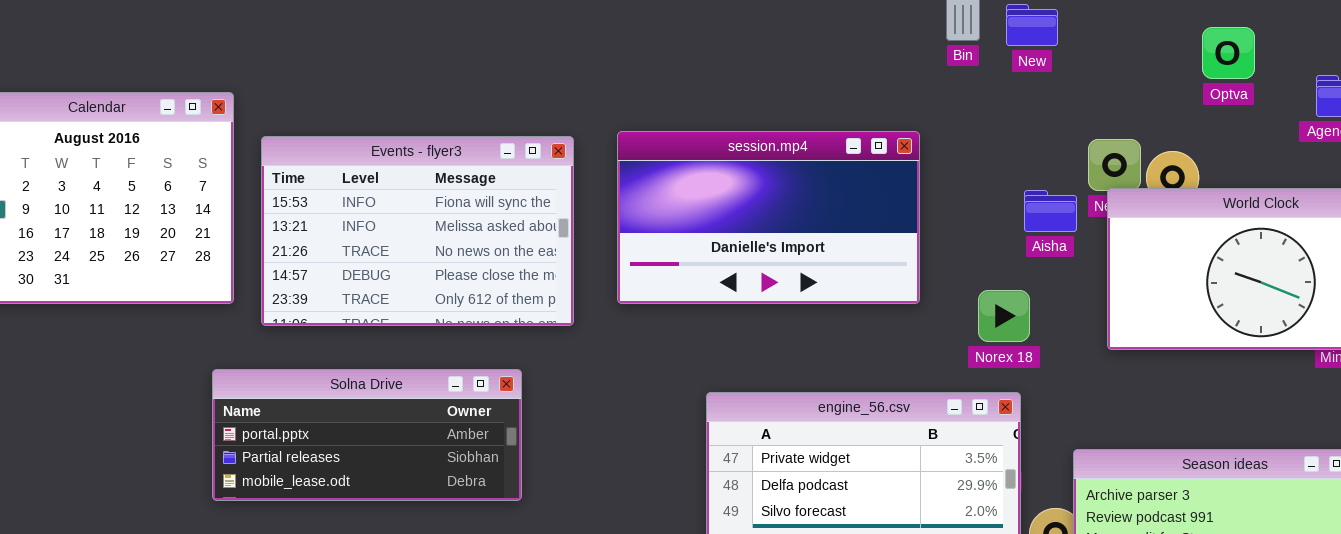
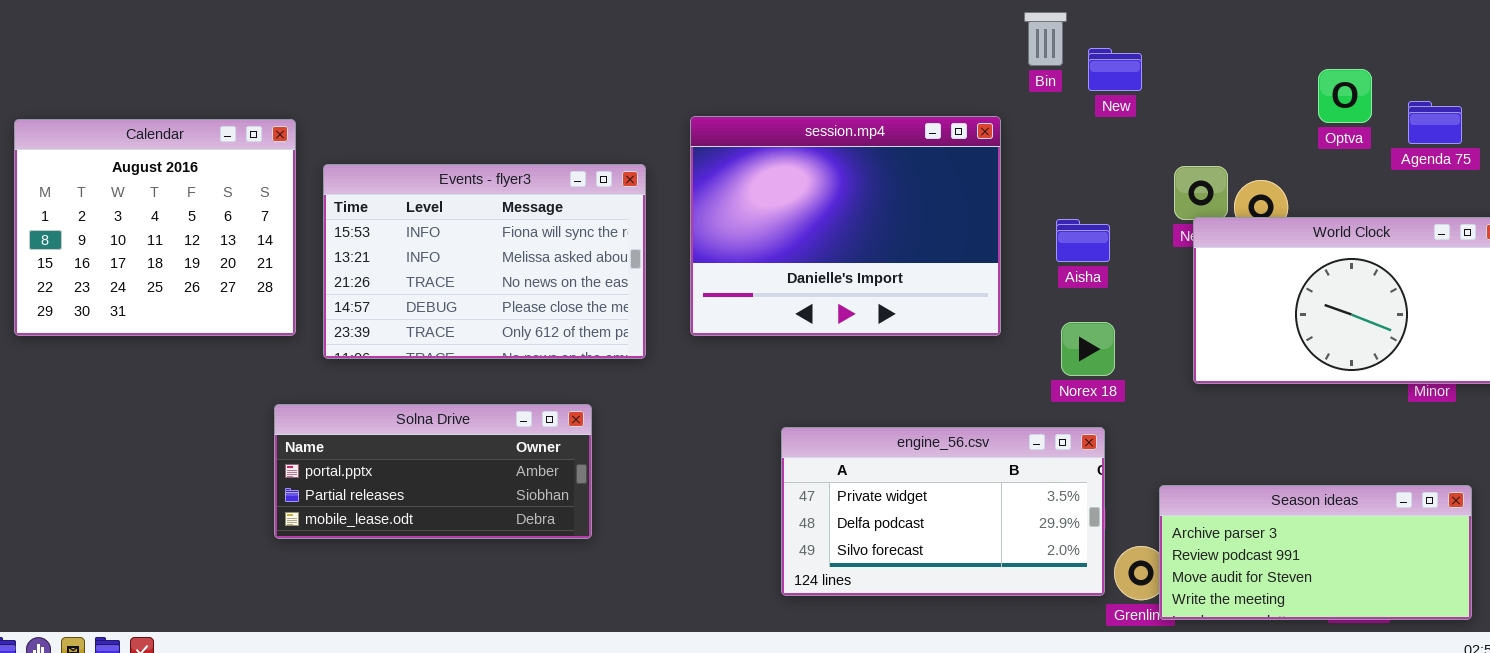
New: [1006,4,1058,46] -> [1088,48,1142,91], moved
Optva: [1202,27,1255,79] -> [1318,69,1372,123], moved
session.mp4: [617,131,920,304] -> [690,116,1001,336], resized
Aisha: [1024,190,1077,232] -> [1056,219,1110,262], moved

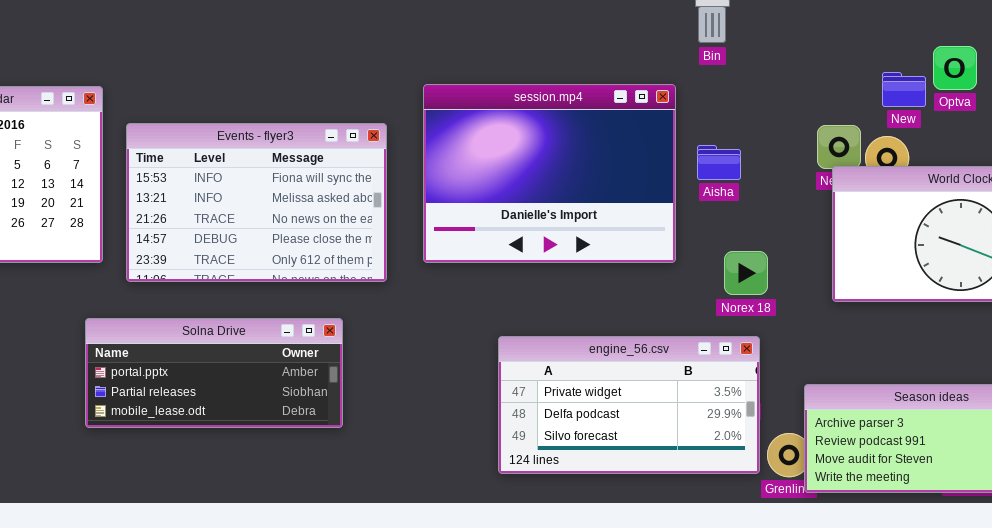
New: [1088,48,1142,91] -> [882,72,926,107], moved
Aisha: [1056,219,1110,262] -> [697,145,741,180], moved

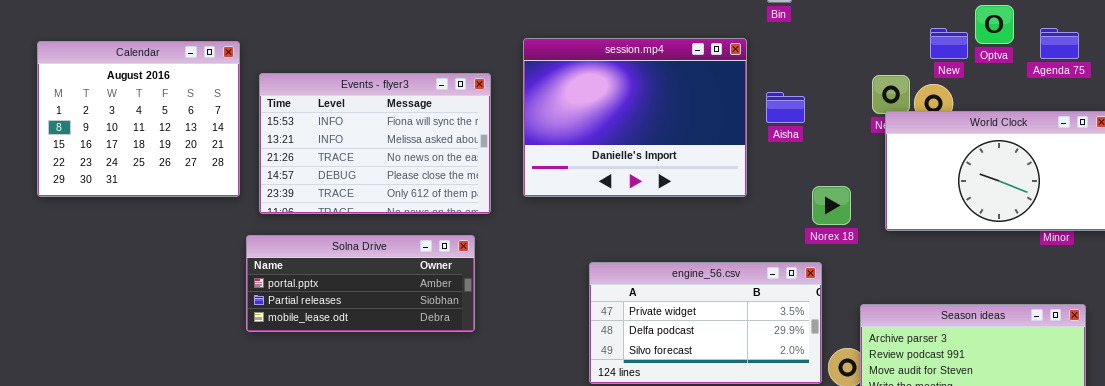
Norex 18: [724,251,768,295] -> [812,186,851,225], moved
Solna Drive: [85,318,343,428] -> [246,235,475,332], moved

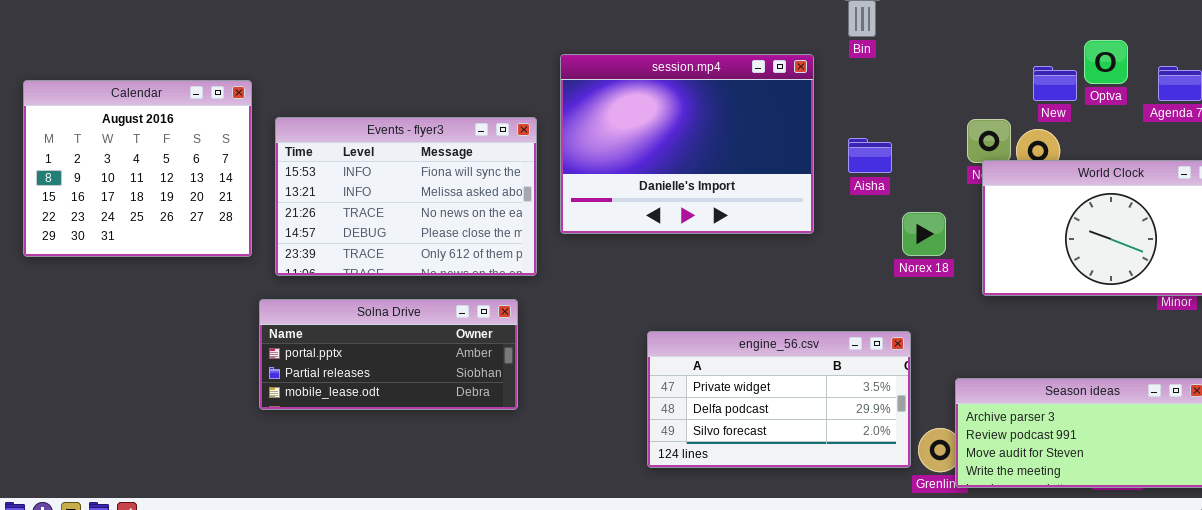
session.mp4: [523,38,747,197] -> [560,54,814,234], moved
Norex 18: [812,186,851,225] -> [902,212,946,256], moved

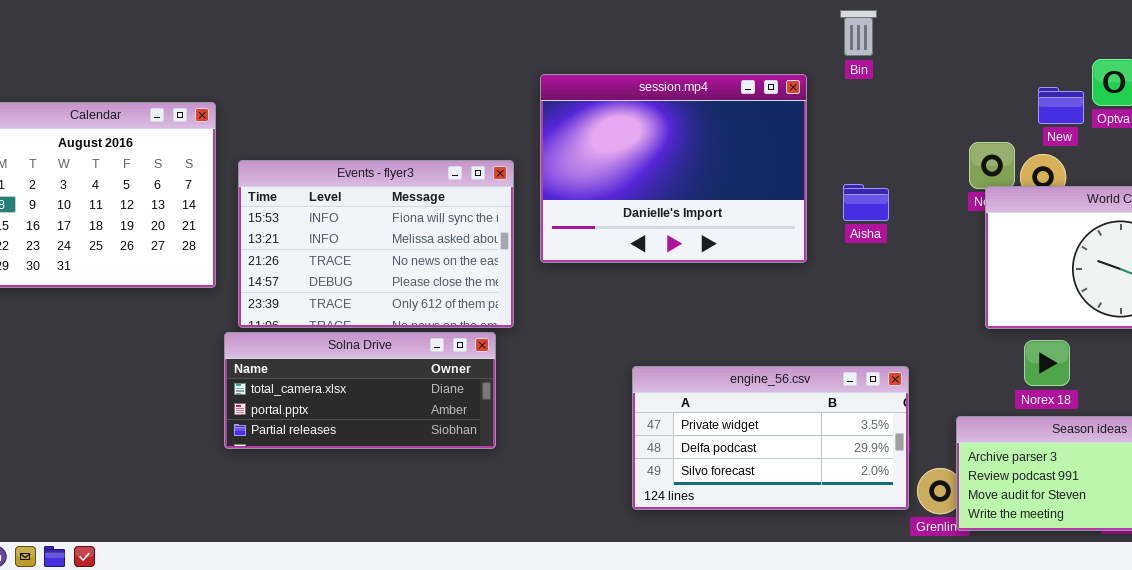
Events - flyer3: [275,117,537,276] -> [238,160,514,328], moved
Aisha: [848,138,892,173] -> [843,184,889,221], moved
Norex 18: [902,212,946,256] -> [1024,340,1070,386], moved
Solna Drive: [259,299,518,410] -> [224,332,496,449], scrolled up 1 row

